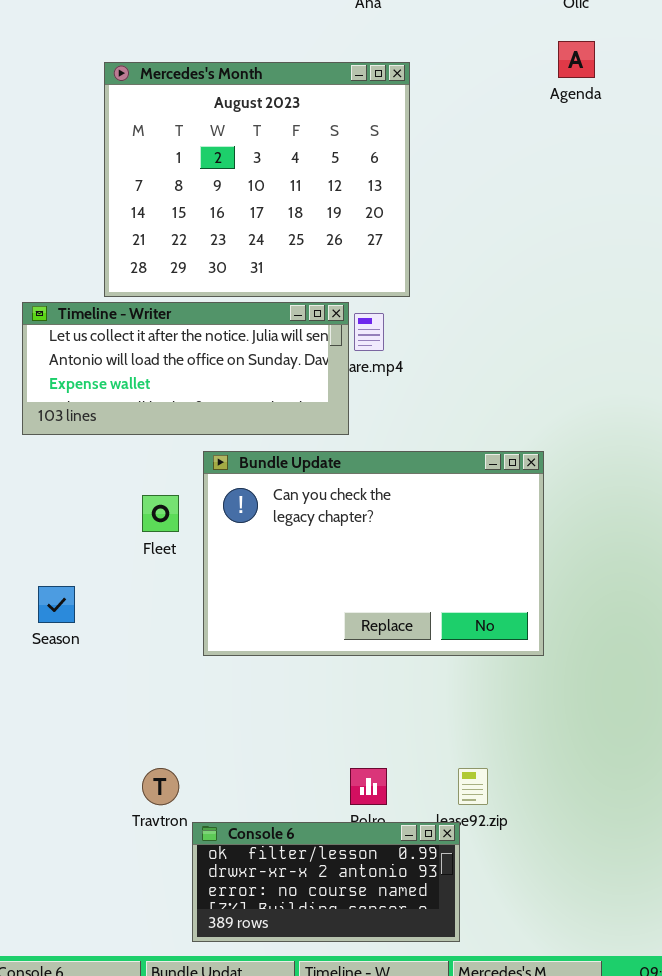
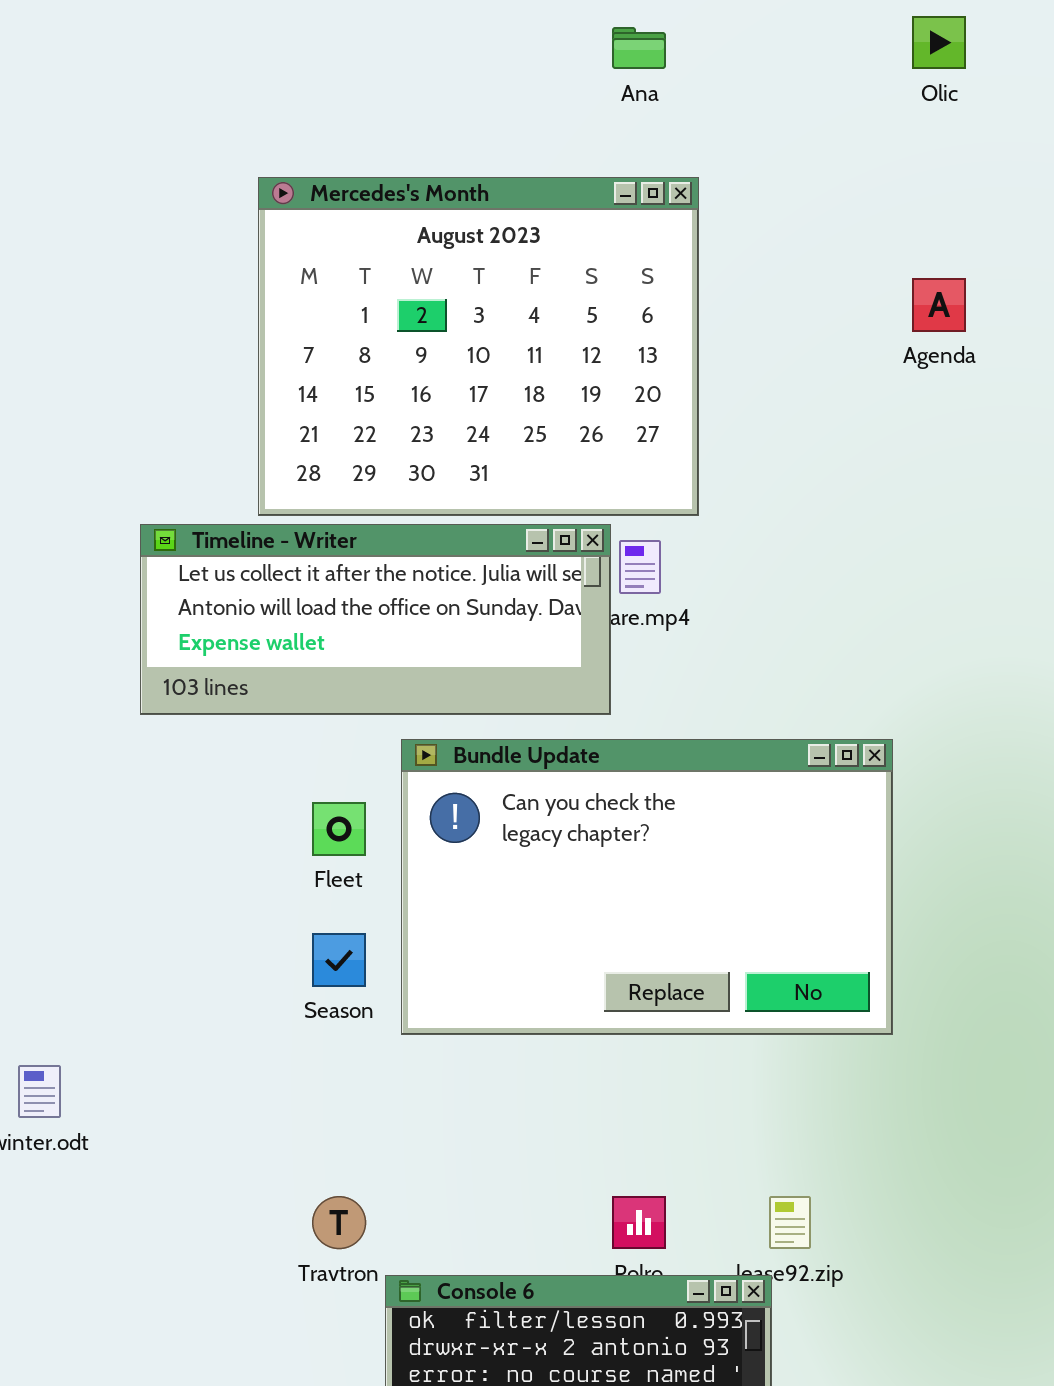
Agenda: [558,41,595,78] -> [912,278,966,332], moved
Season: [38,586,75,623] -> [312,933,366,987], moved

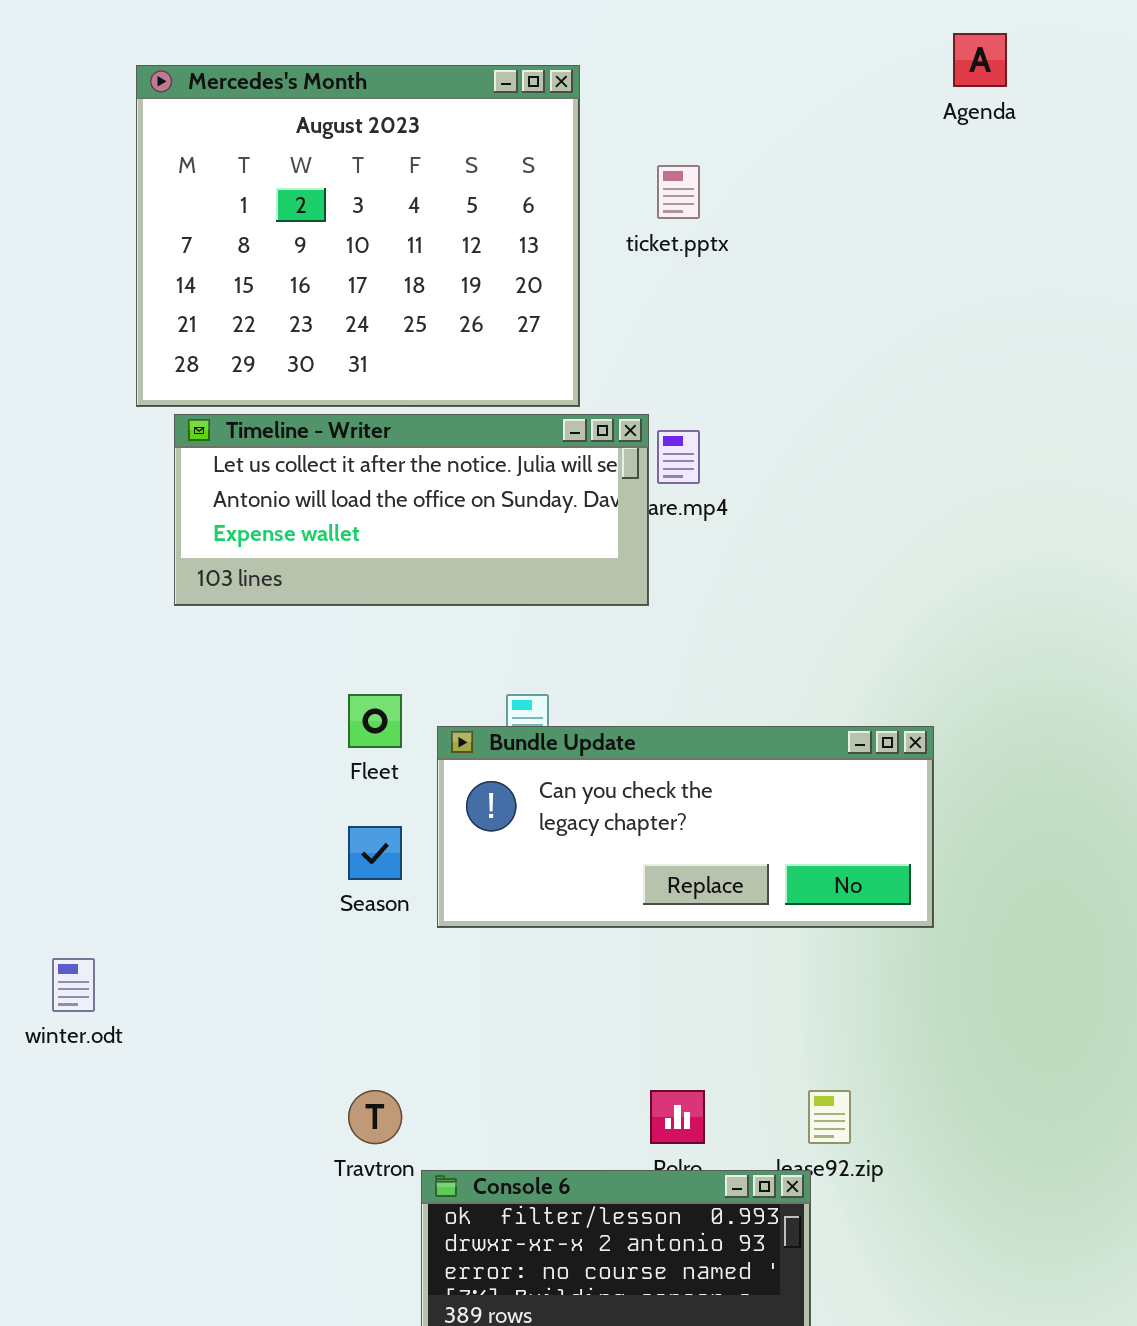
Mercedes's Month: [258,177,699,516] -> [136,65,580,407], moved
Agenda: [912,278,966,332] -> [953,33,1007,87], moved
Bundle Update: [401,739,893,1035] -> [437,726,934,928], resized

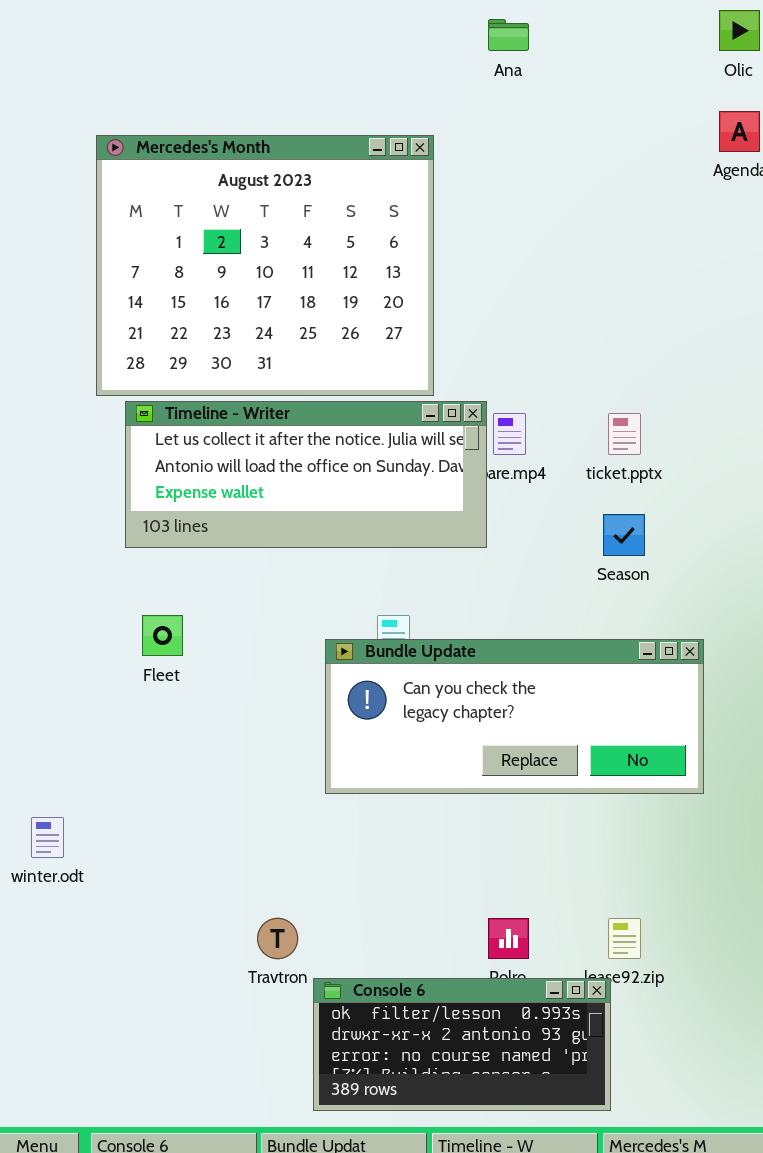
ticket.pptx: [657,165,700,219] -> [608,413,641,455], moved
Fleet: [348,694,402,748] -> [142,615,183,656], moved
Season: [348,826,402,880] -> [603,514,645,556], moved

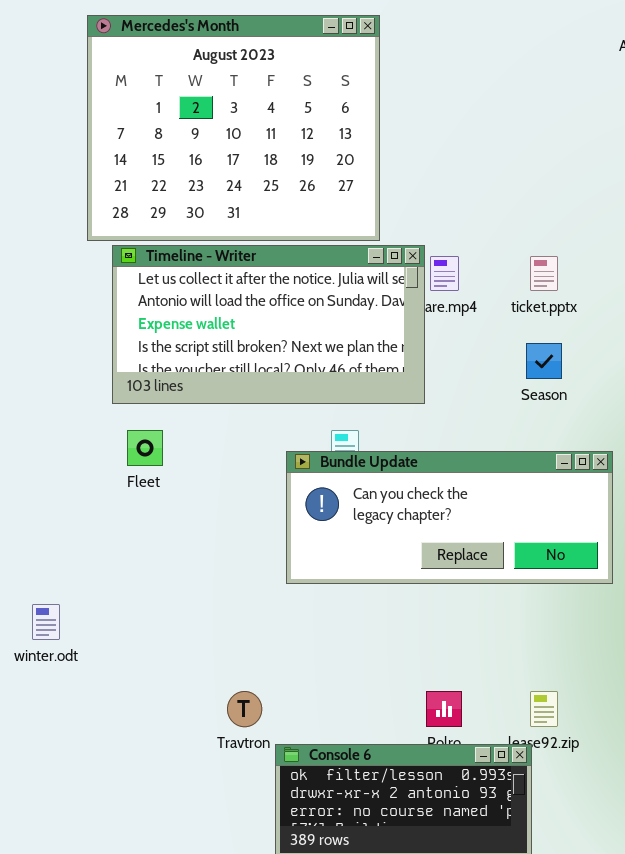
Timeline - Writer: [125,401,487,548] -> [112,245,425,404], resized

